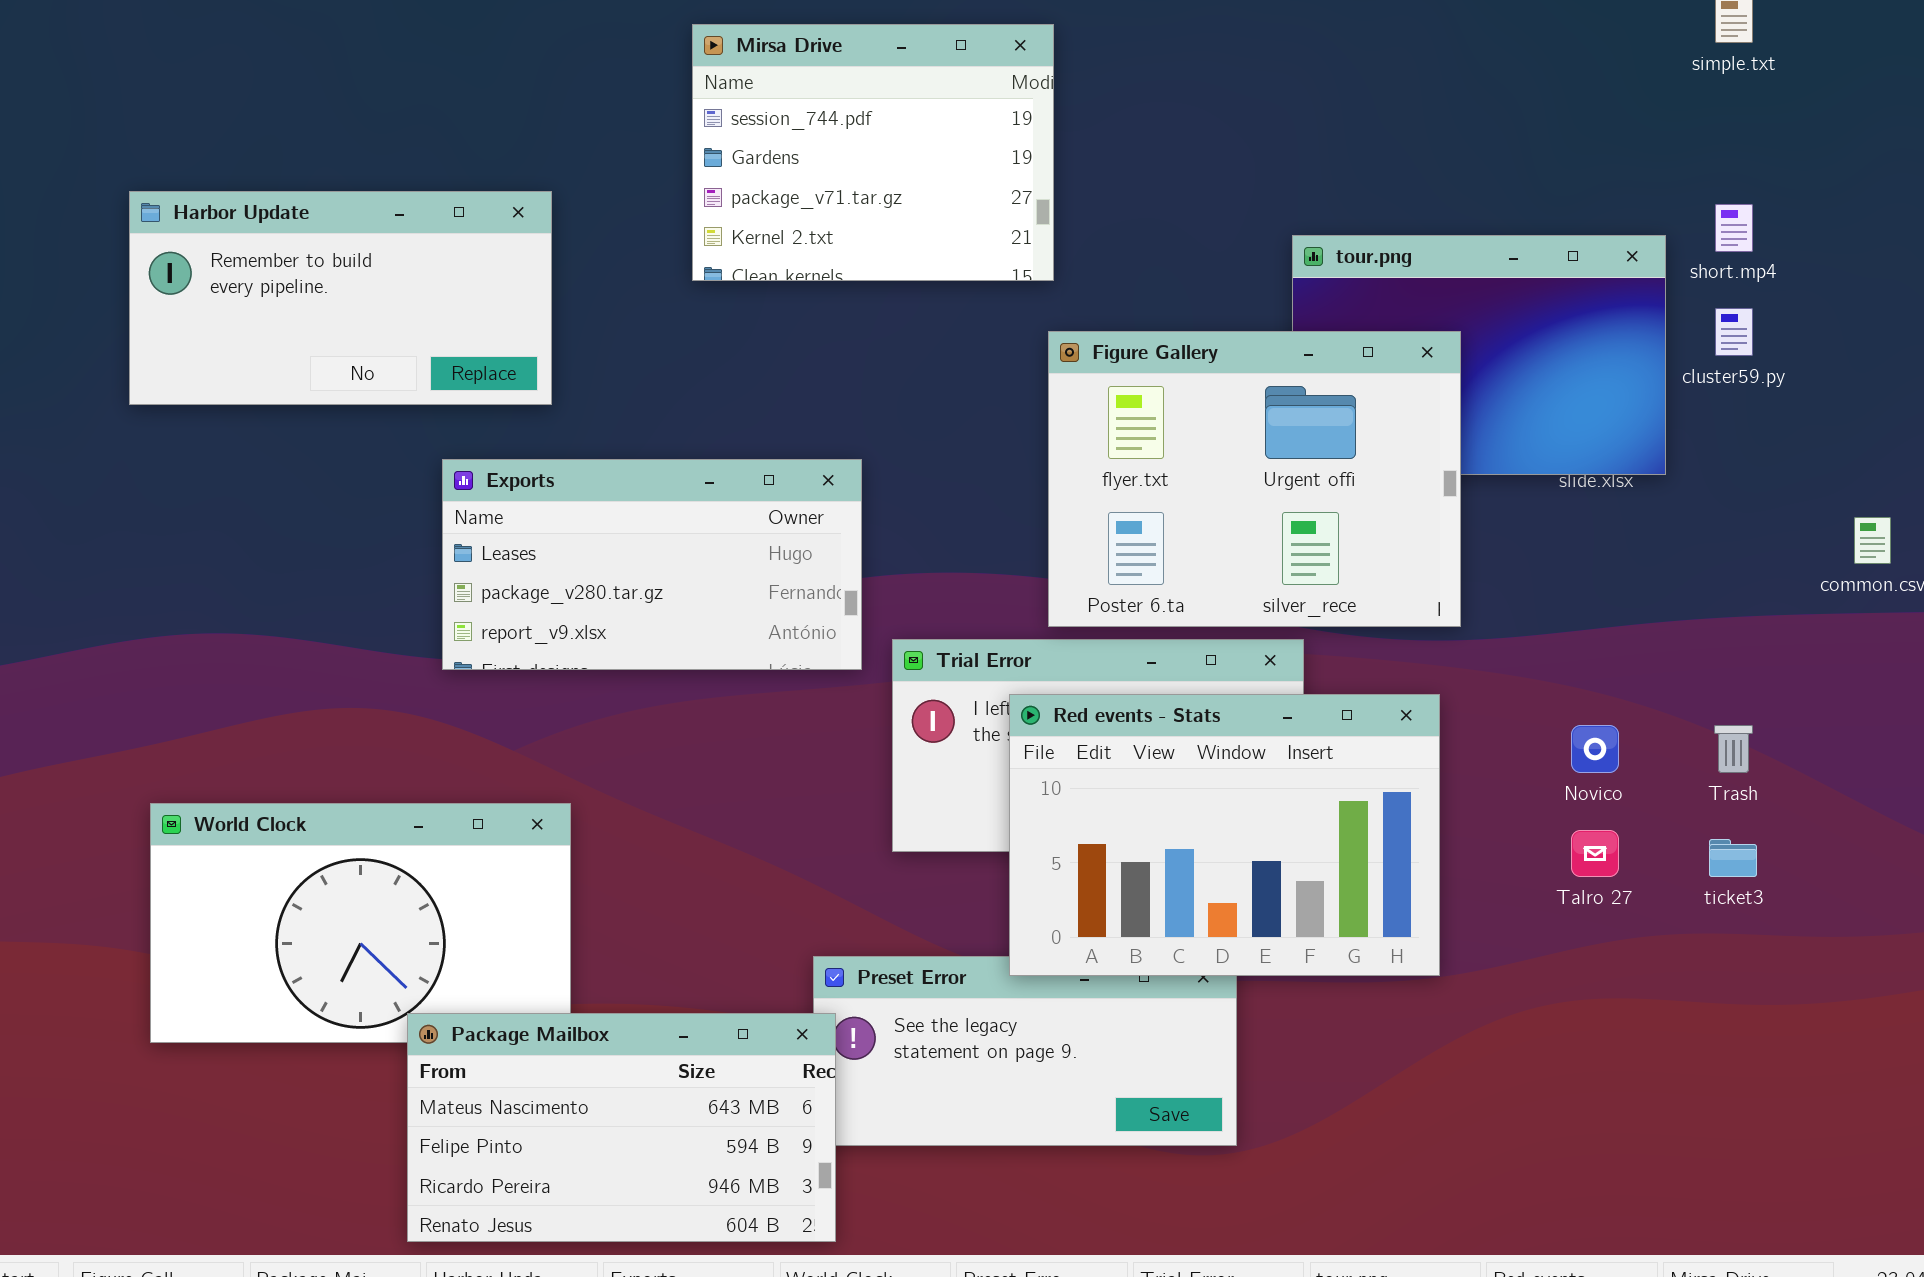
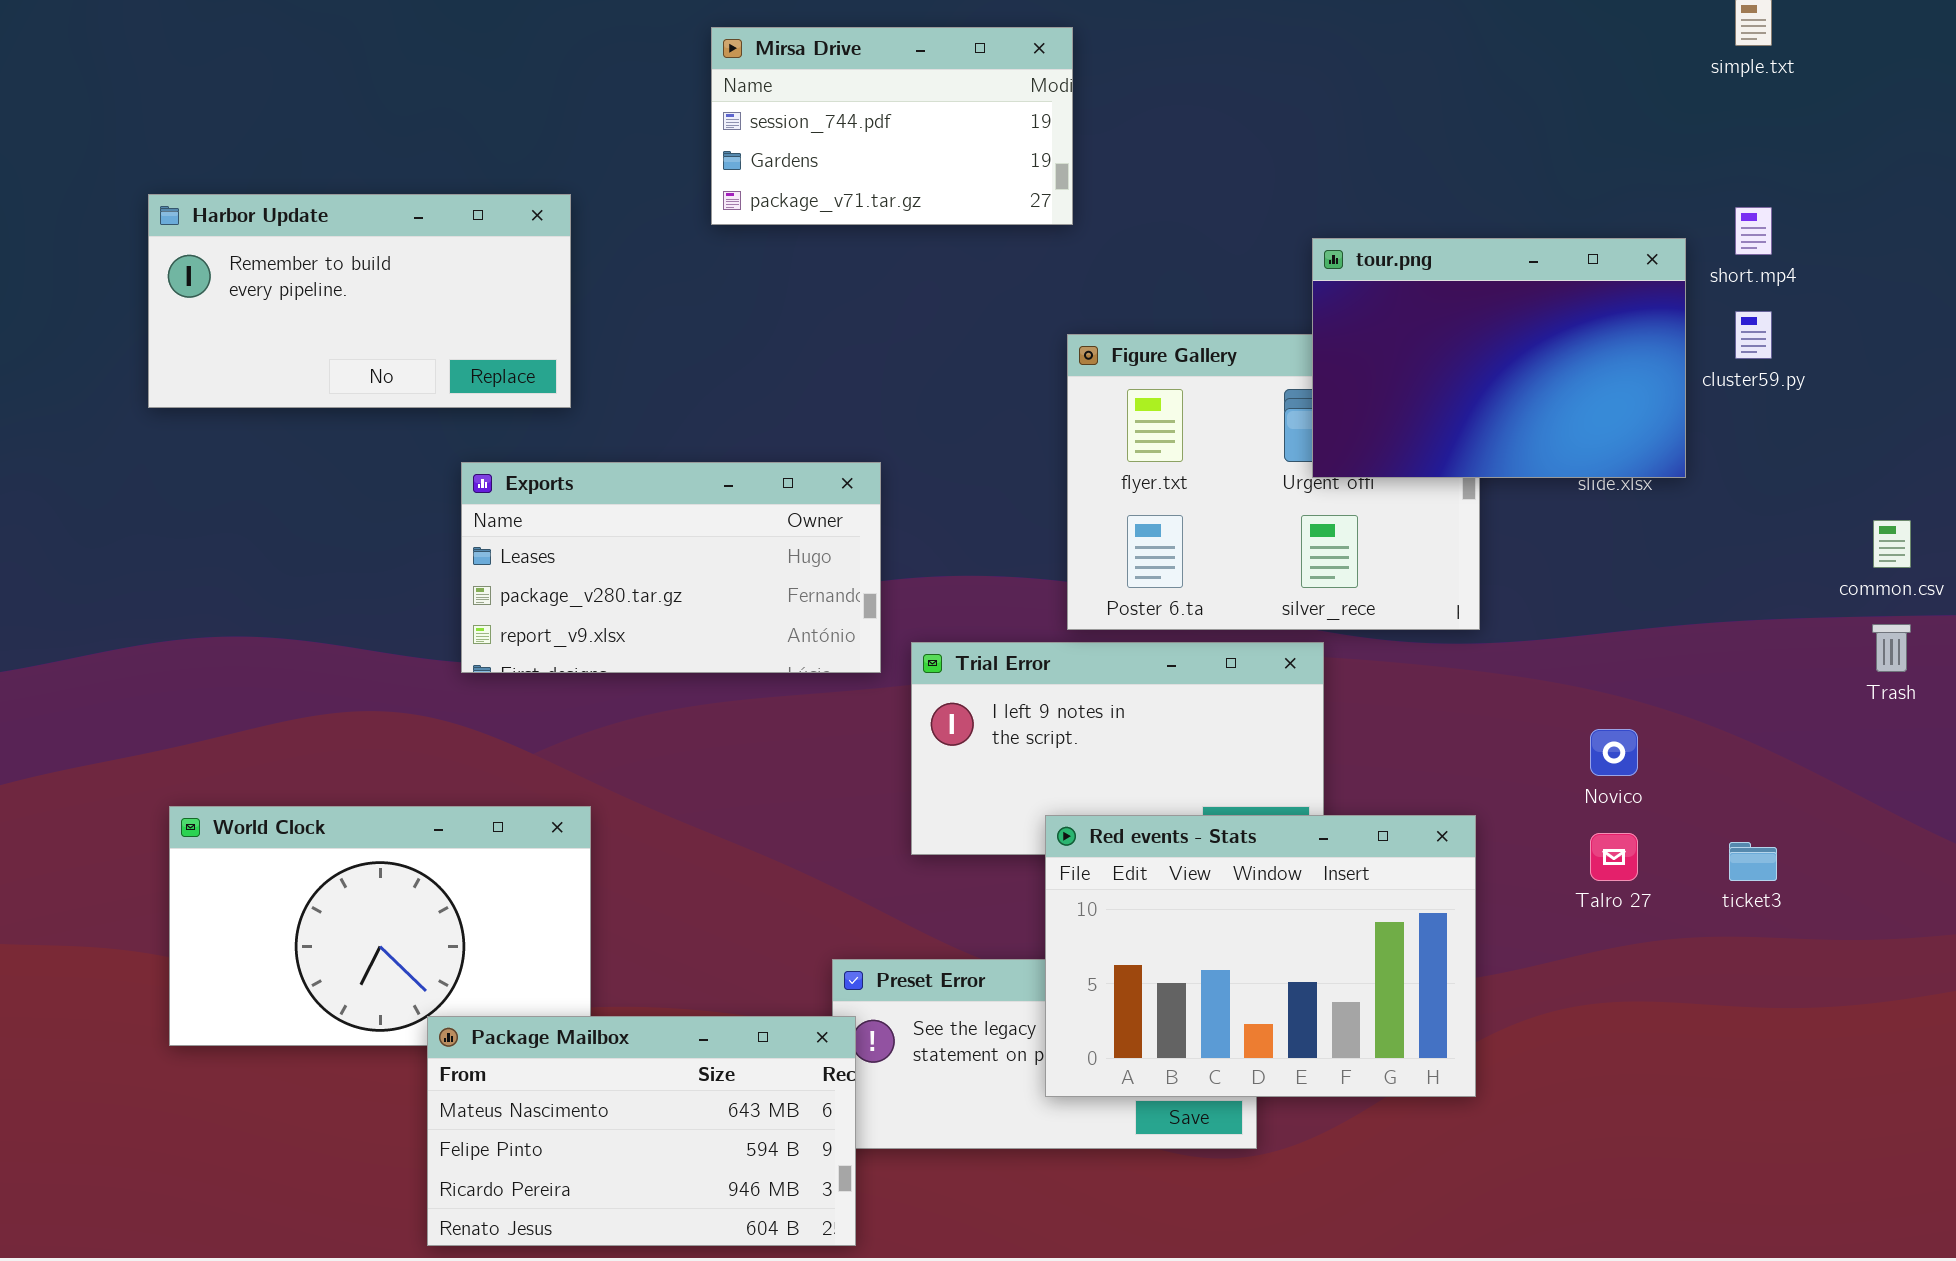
Mirsa Drive: [692,24,1054,281] -> [711,27,1073,225], resized
tour.png: [1292,235,1666,475] -> [1312,238,1686,478], raised
Red events - Stats: [1009,694,1440,976] -> [1045,815,1476,1097], moved
Trash: [1714,725,1753,773] -> [1872,624,1911,672], moved

